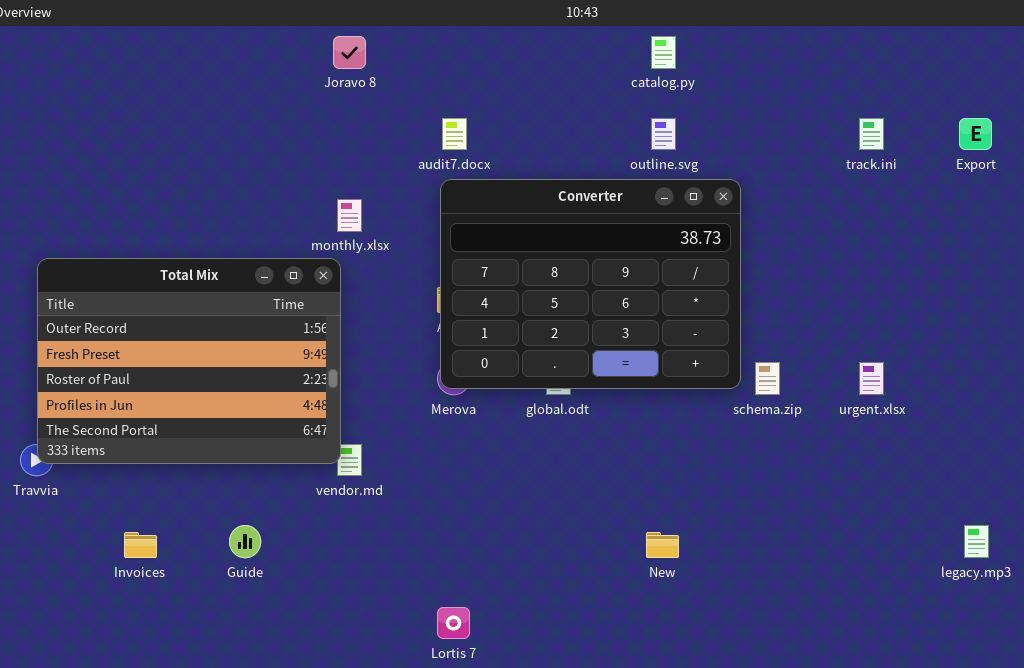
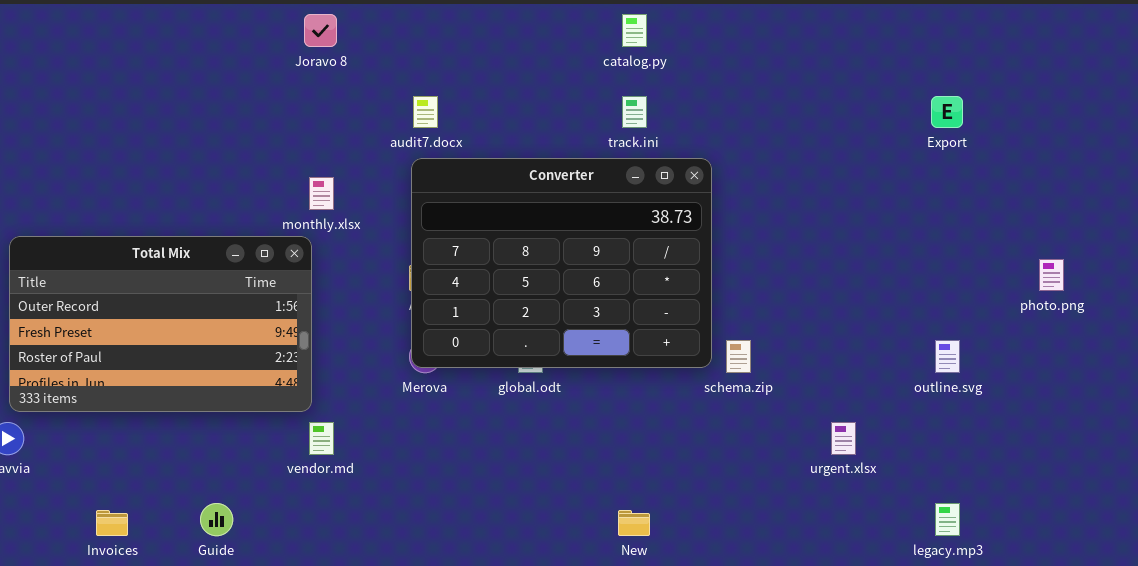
outline.svg: [651,118,676,150] -> [935,340,960,373], moved
track.ini: [859,118,884,150] -> [622,96,647,128], moved
Total Mix: [37,258,341,464] -> [9,236,312,412], resized
urgent.xlsx: [859,362,884,395] -> [831,422,856,455], moved

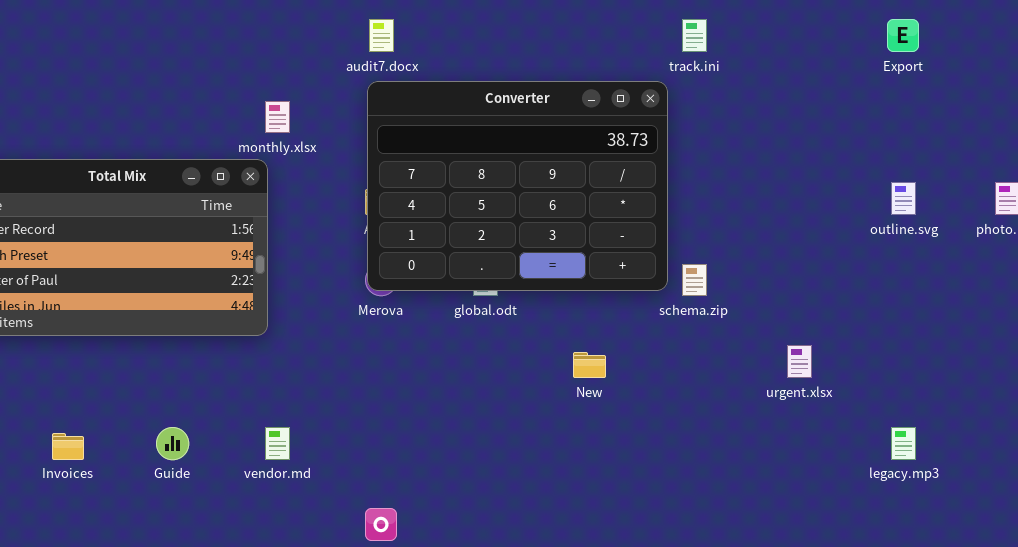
track.ini: [622,96,647,128] -> [682,19,707,52], moved
outline.svg: [935,340,960,373] -> [891,182,916,215], moved
vendor.md: [309,422,334,455] -> [265,427,290,460], moved
New: [618,510,650,536] -> [573,352,606,378], moved

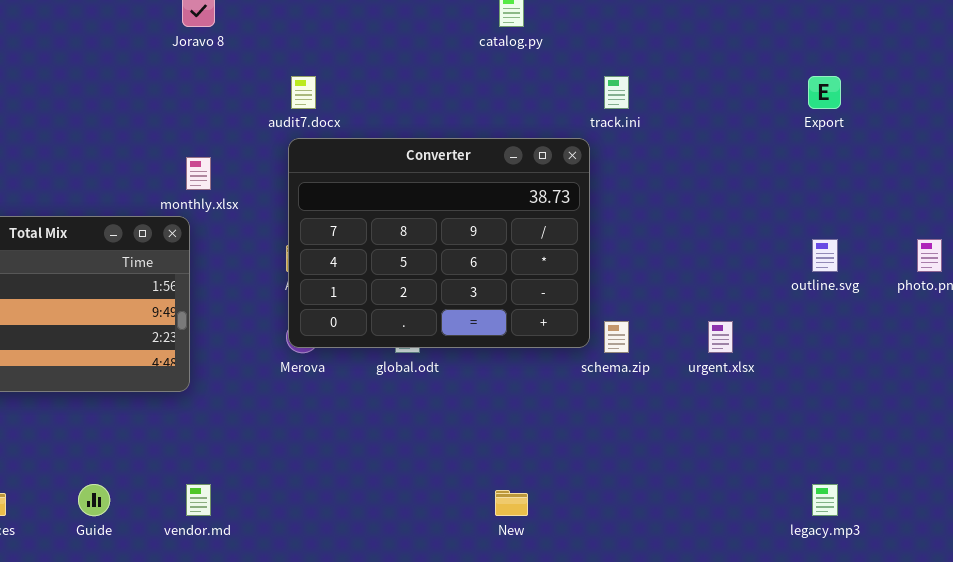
urgent.xlsx: [787,345,812,378] -> [708,321,733,353], moved
New: [573,352,606,378] -> [495,490,528,516], moved

